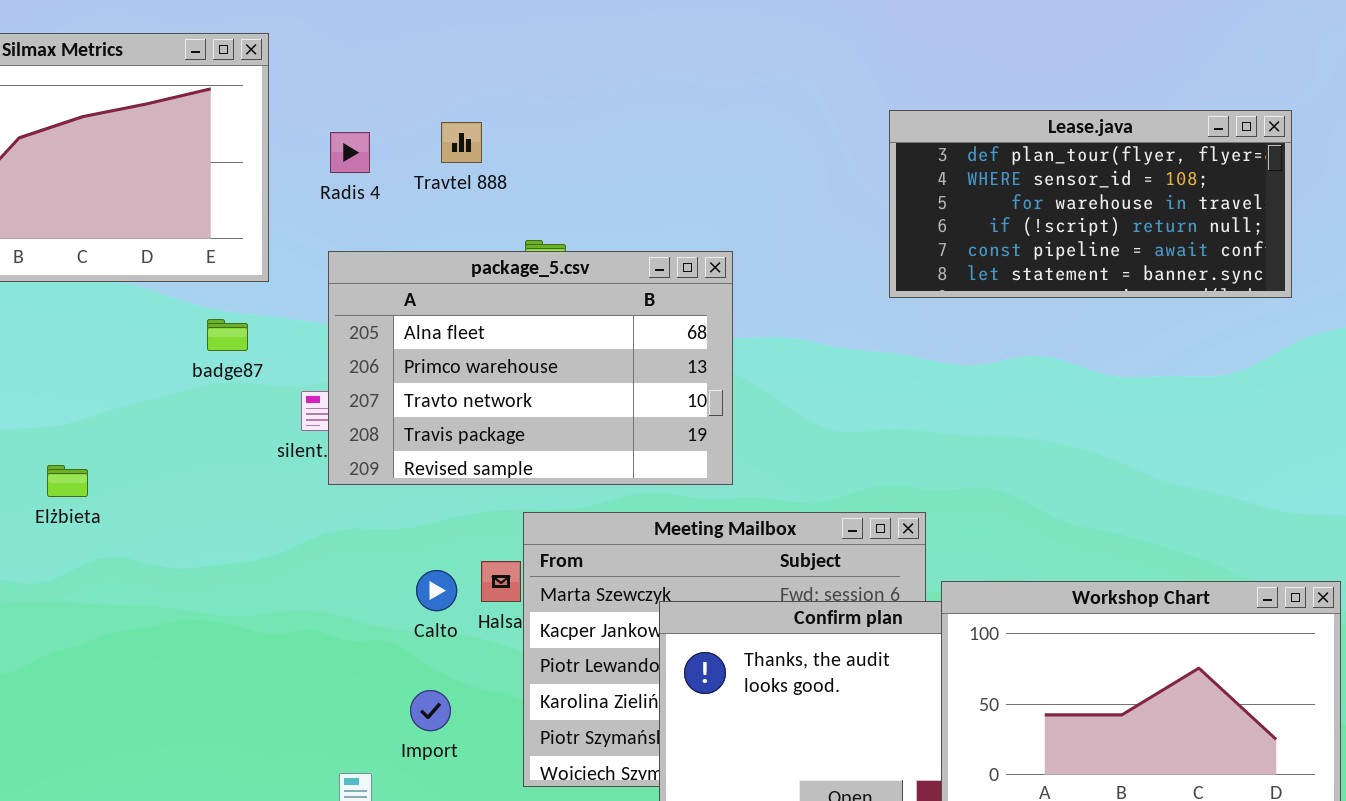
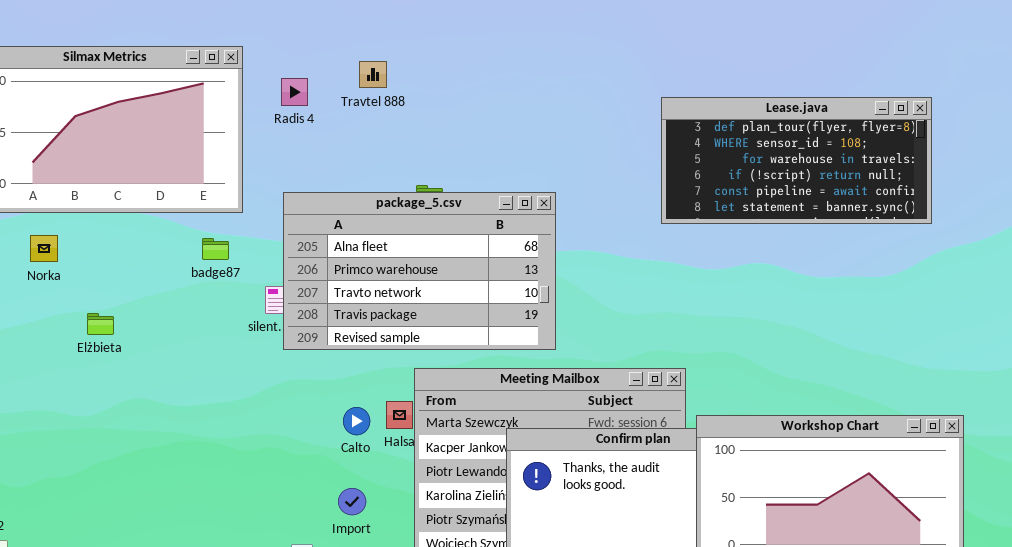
Travtel 888: [441,122,482,163] -> [359,61,387,88], moved
Radis 4: [330,132,370,173] -> [281,78,308,106], moved
Elżbieta: [47,465,88,497] -> [87,313,114,335], moved

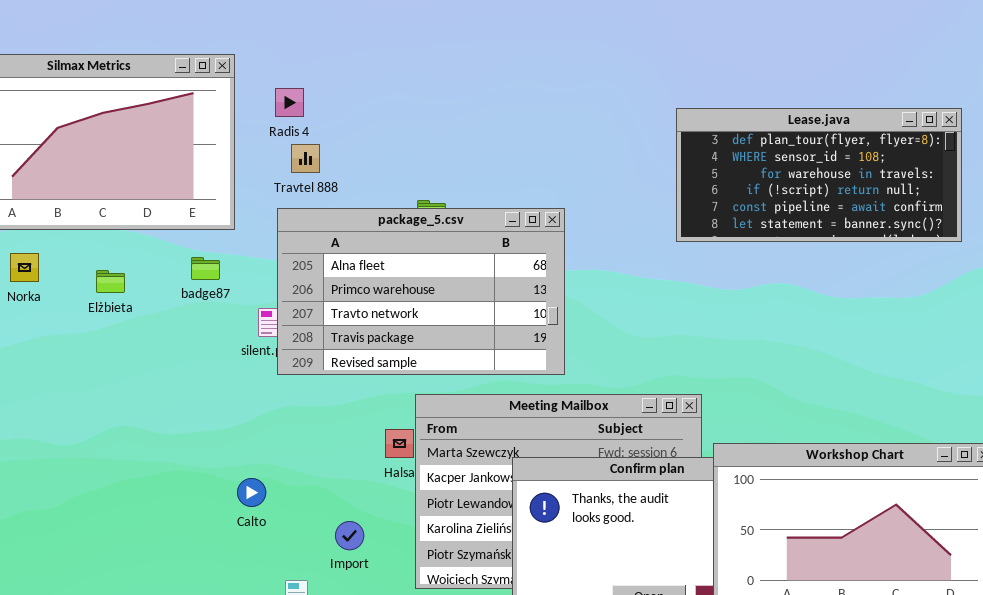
Travtel 888: [359,61,387,88] -> [291,144,320,173], moved
Elżbieta: [87,313,114,335] -> [96,270,125,293], moved
Calto: [343,407,370,435] -> [237,478,266,507], moved

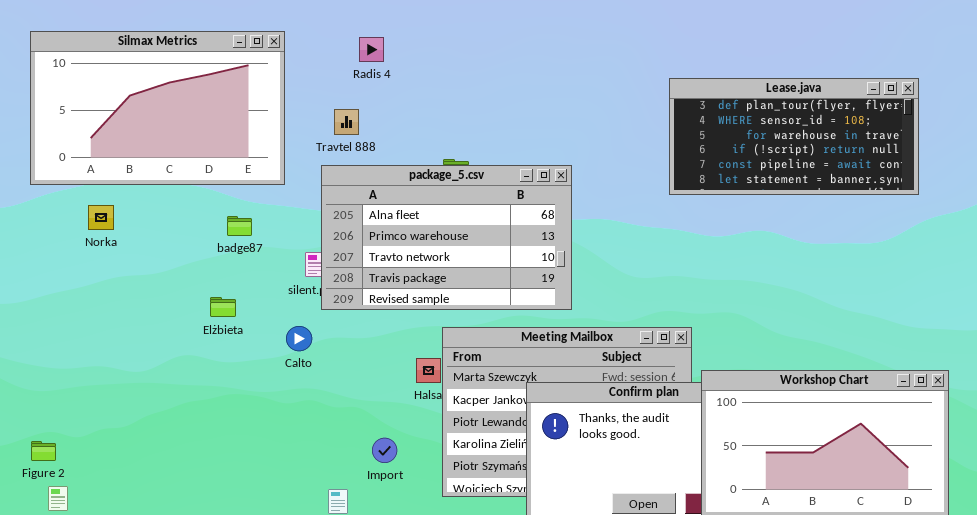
Radis 4: [275,88,304,117] -> [359,37,384,62], moved
badge87: [191,257,220,280] -> [227,216,252,236], moved
Elżbieta: [96,270,125,293] -> [210,297,236,317], moved
Calto: [237,478,266,507] -> [286,326,312,351], moved

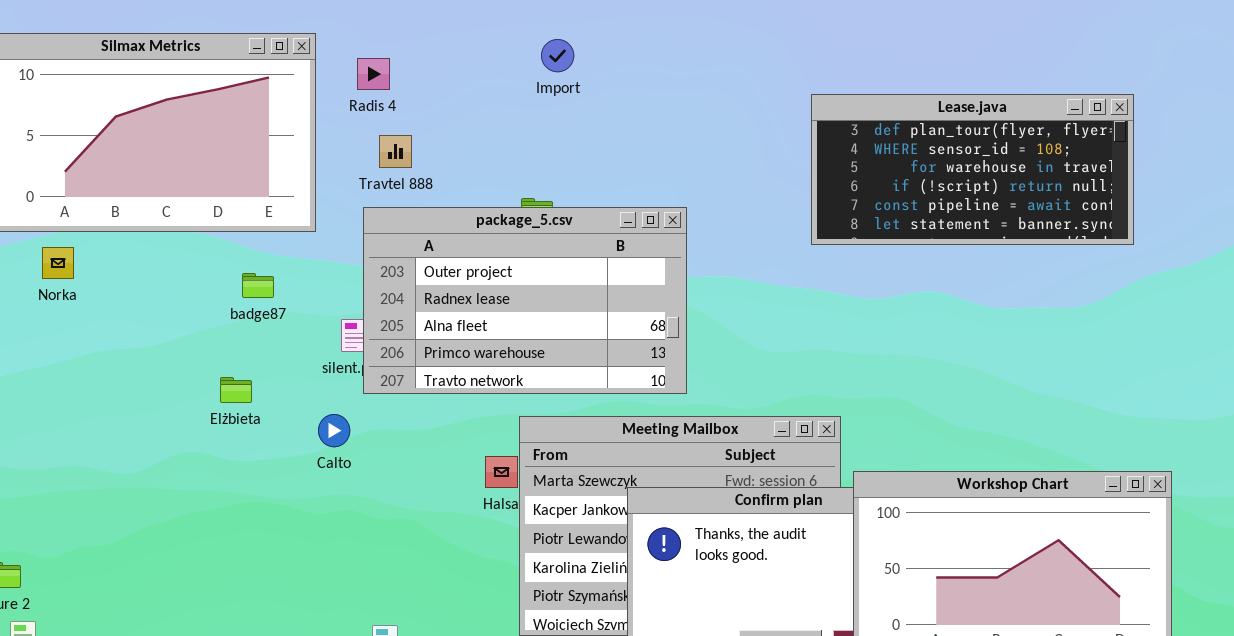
Radis 4: [359,37,384,62] -> [357,58,390,90], moved
package_5.csv: [321,165,572,310] -> [363,207,687,394], scrolled up 2 rows
Norka: [88,205,114,230] -> [42,247,74,279], moved
Import: [372,438,397,463] -> [541,39,574,72], moved

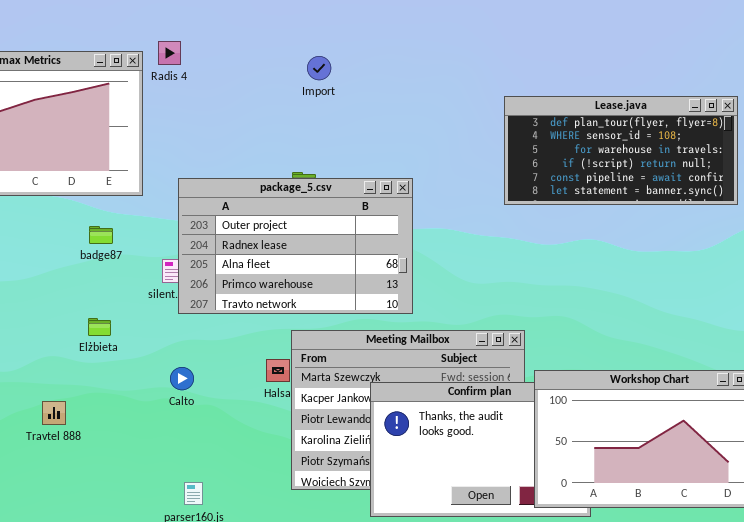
Radis 4: [357,58,390,90] -> [158,41,181,65], moved
Travtel 888: [379,135,412,168] -> [42,401,66,425], moved
Elżbieta: [220,377,252,403] -> [88,318,111,336], moved
Calto: [318,414,350,447] -> [170,367,194,390], moved

